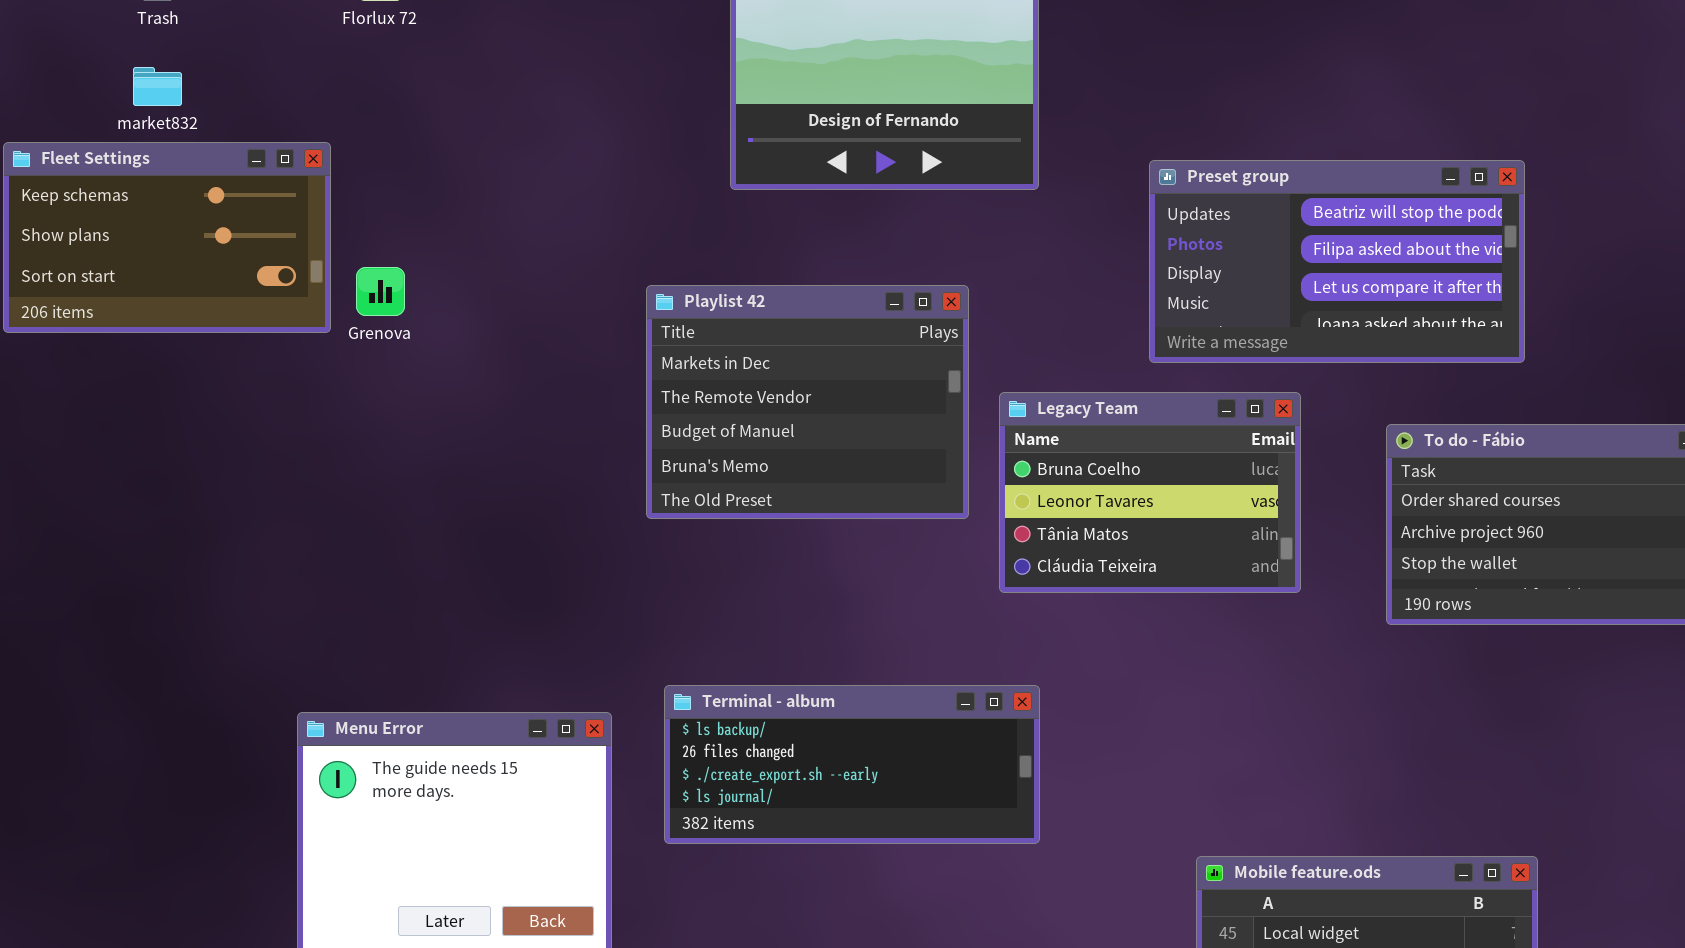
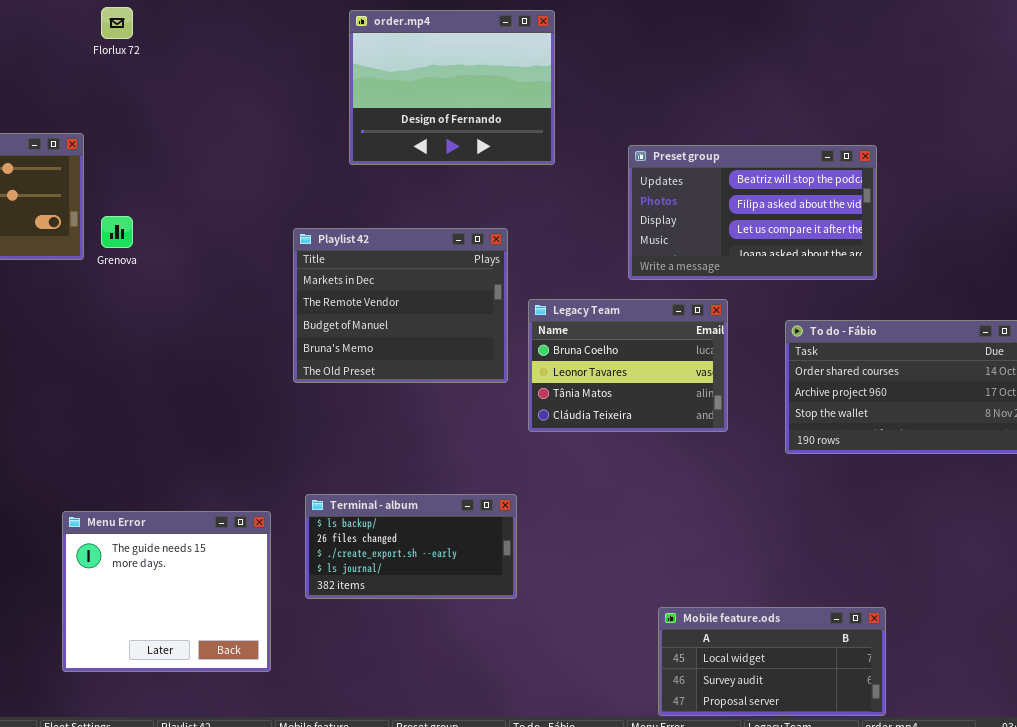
Terminal - album: [664,685,1040,844] -> [305,494,517,599], resized

